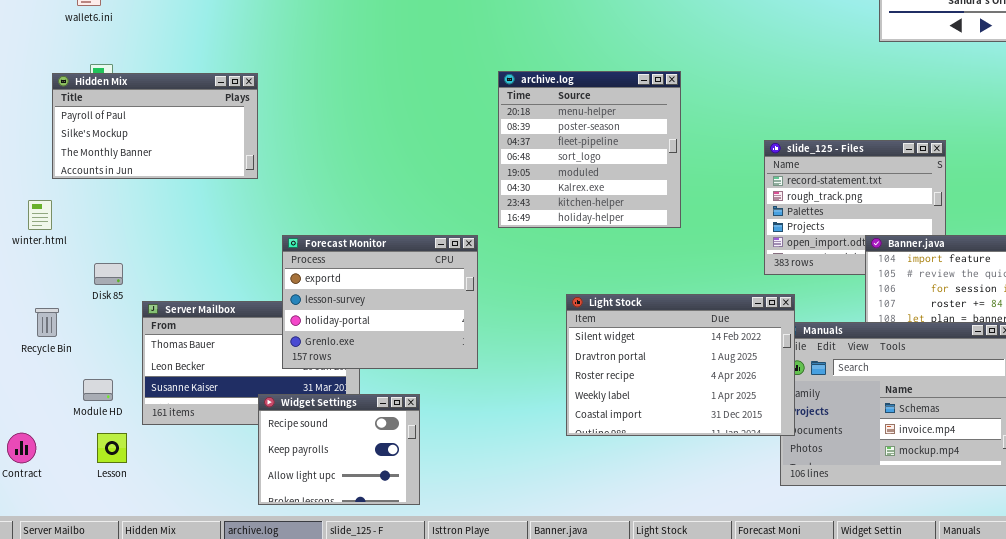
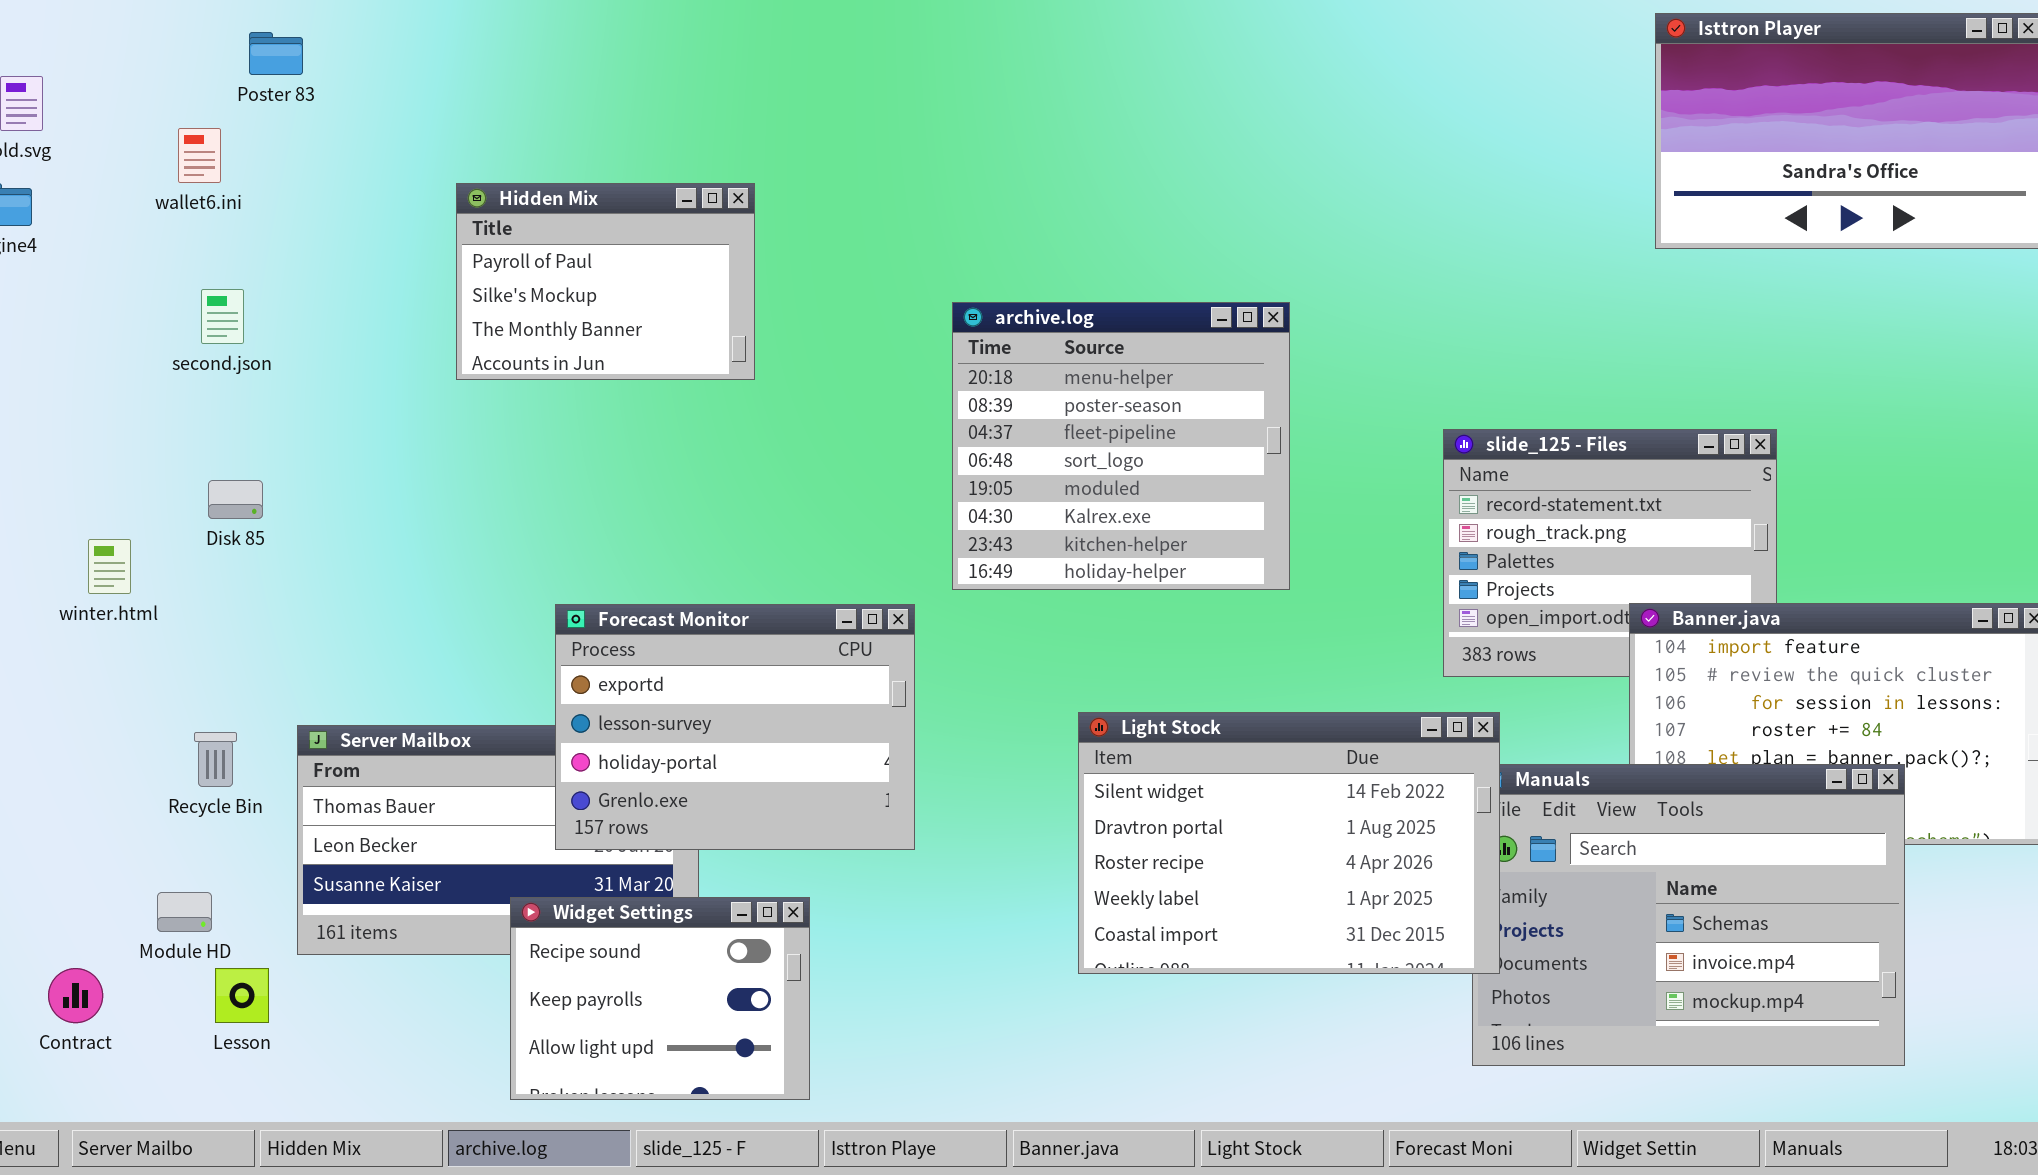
Hidden Mix: [52,73,258,179] -> [456,183,755,380], moved, resized
Disk 85: [94,263,123,285] -> [208,480,263,519], moved
Recycle Bin: [35,308,59,337] -> [194,732,237,787], moved
Module HD: [83,379,113,401] -> [157,892,212,932], moved

